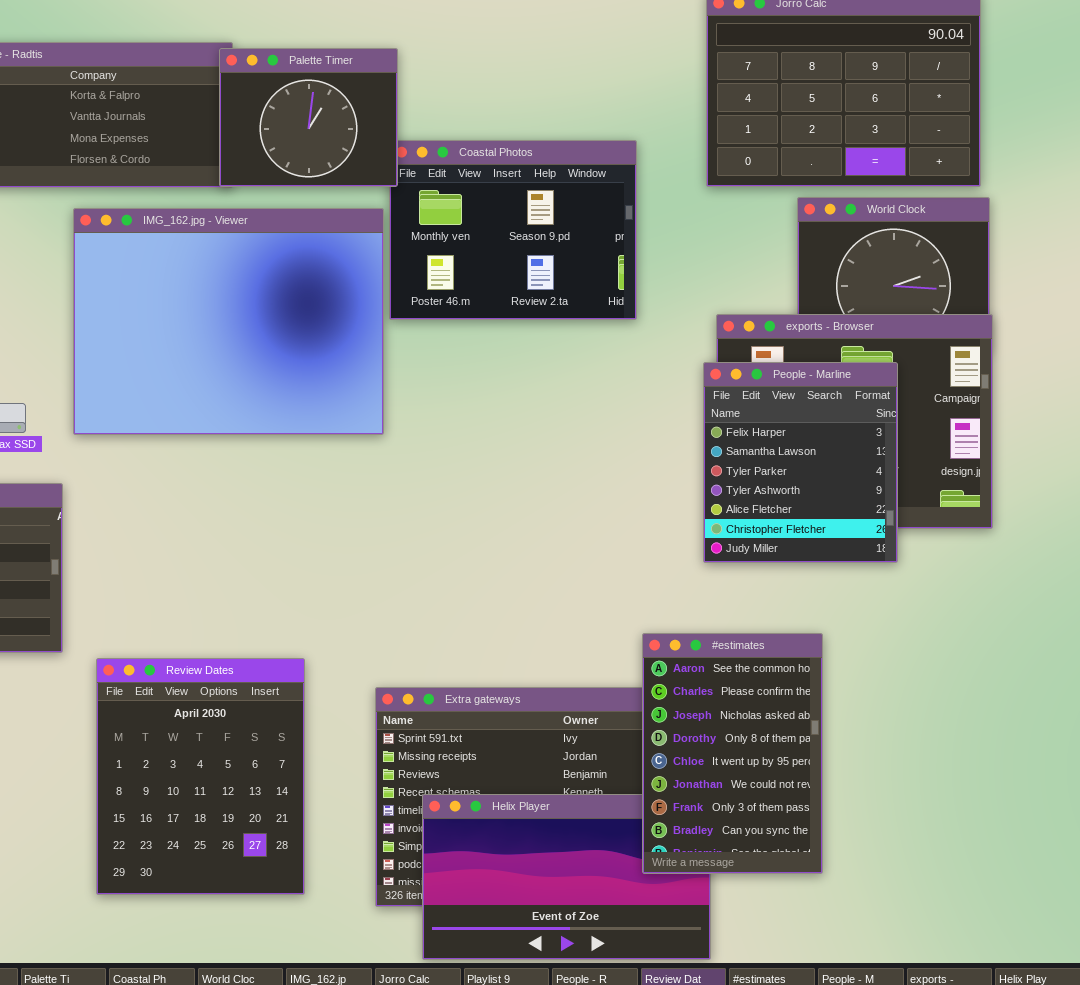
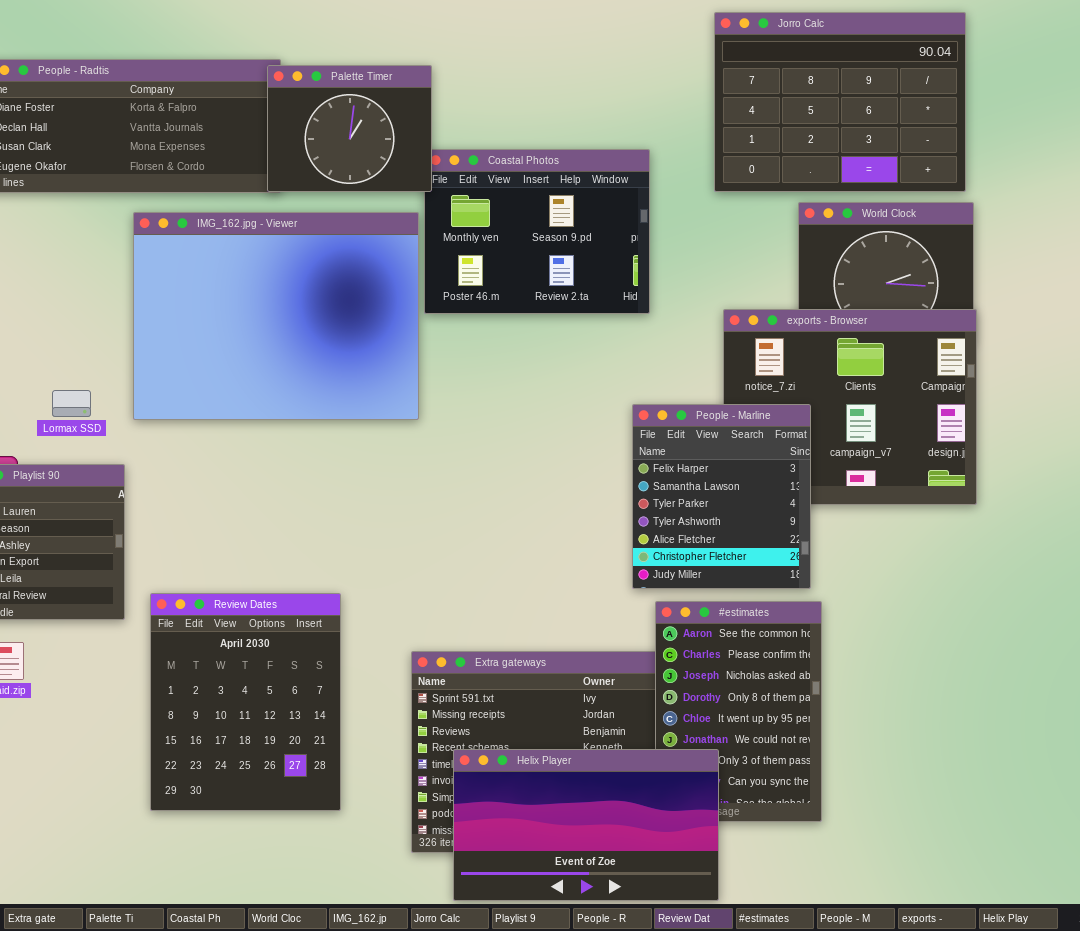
People - Marline: [703,362,898,563] -> [632,404,811,589], moved
Review Dates: [96,658,305,895] -> [150,593,341,811], moved
Helix Player: [422,794,711,960] -> [453,749,719,901], raised

